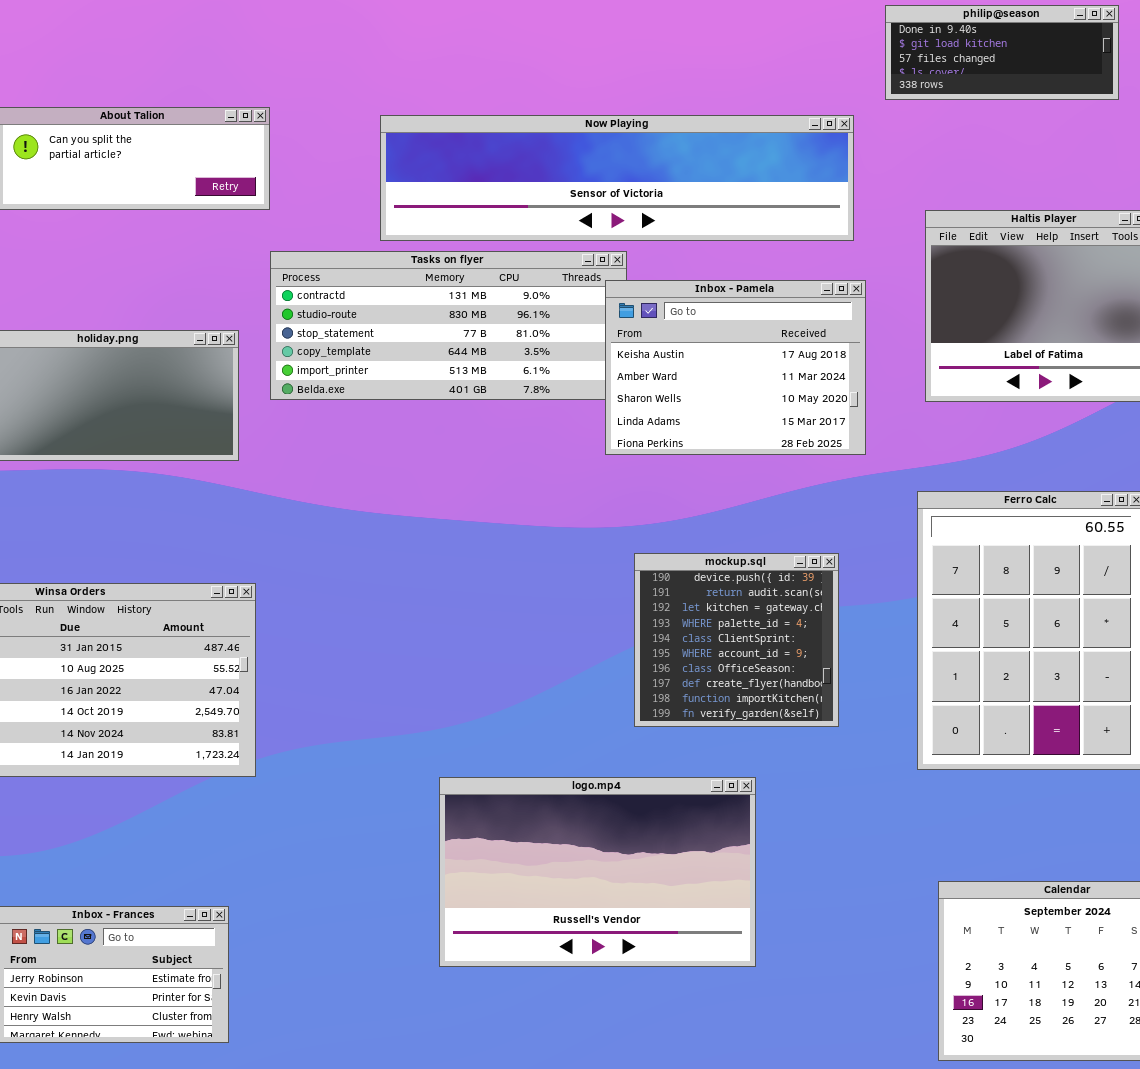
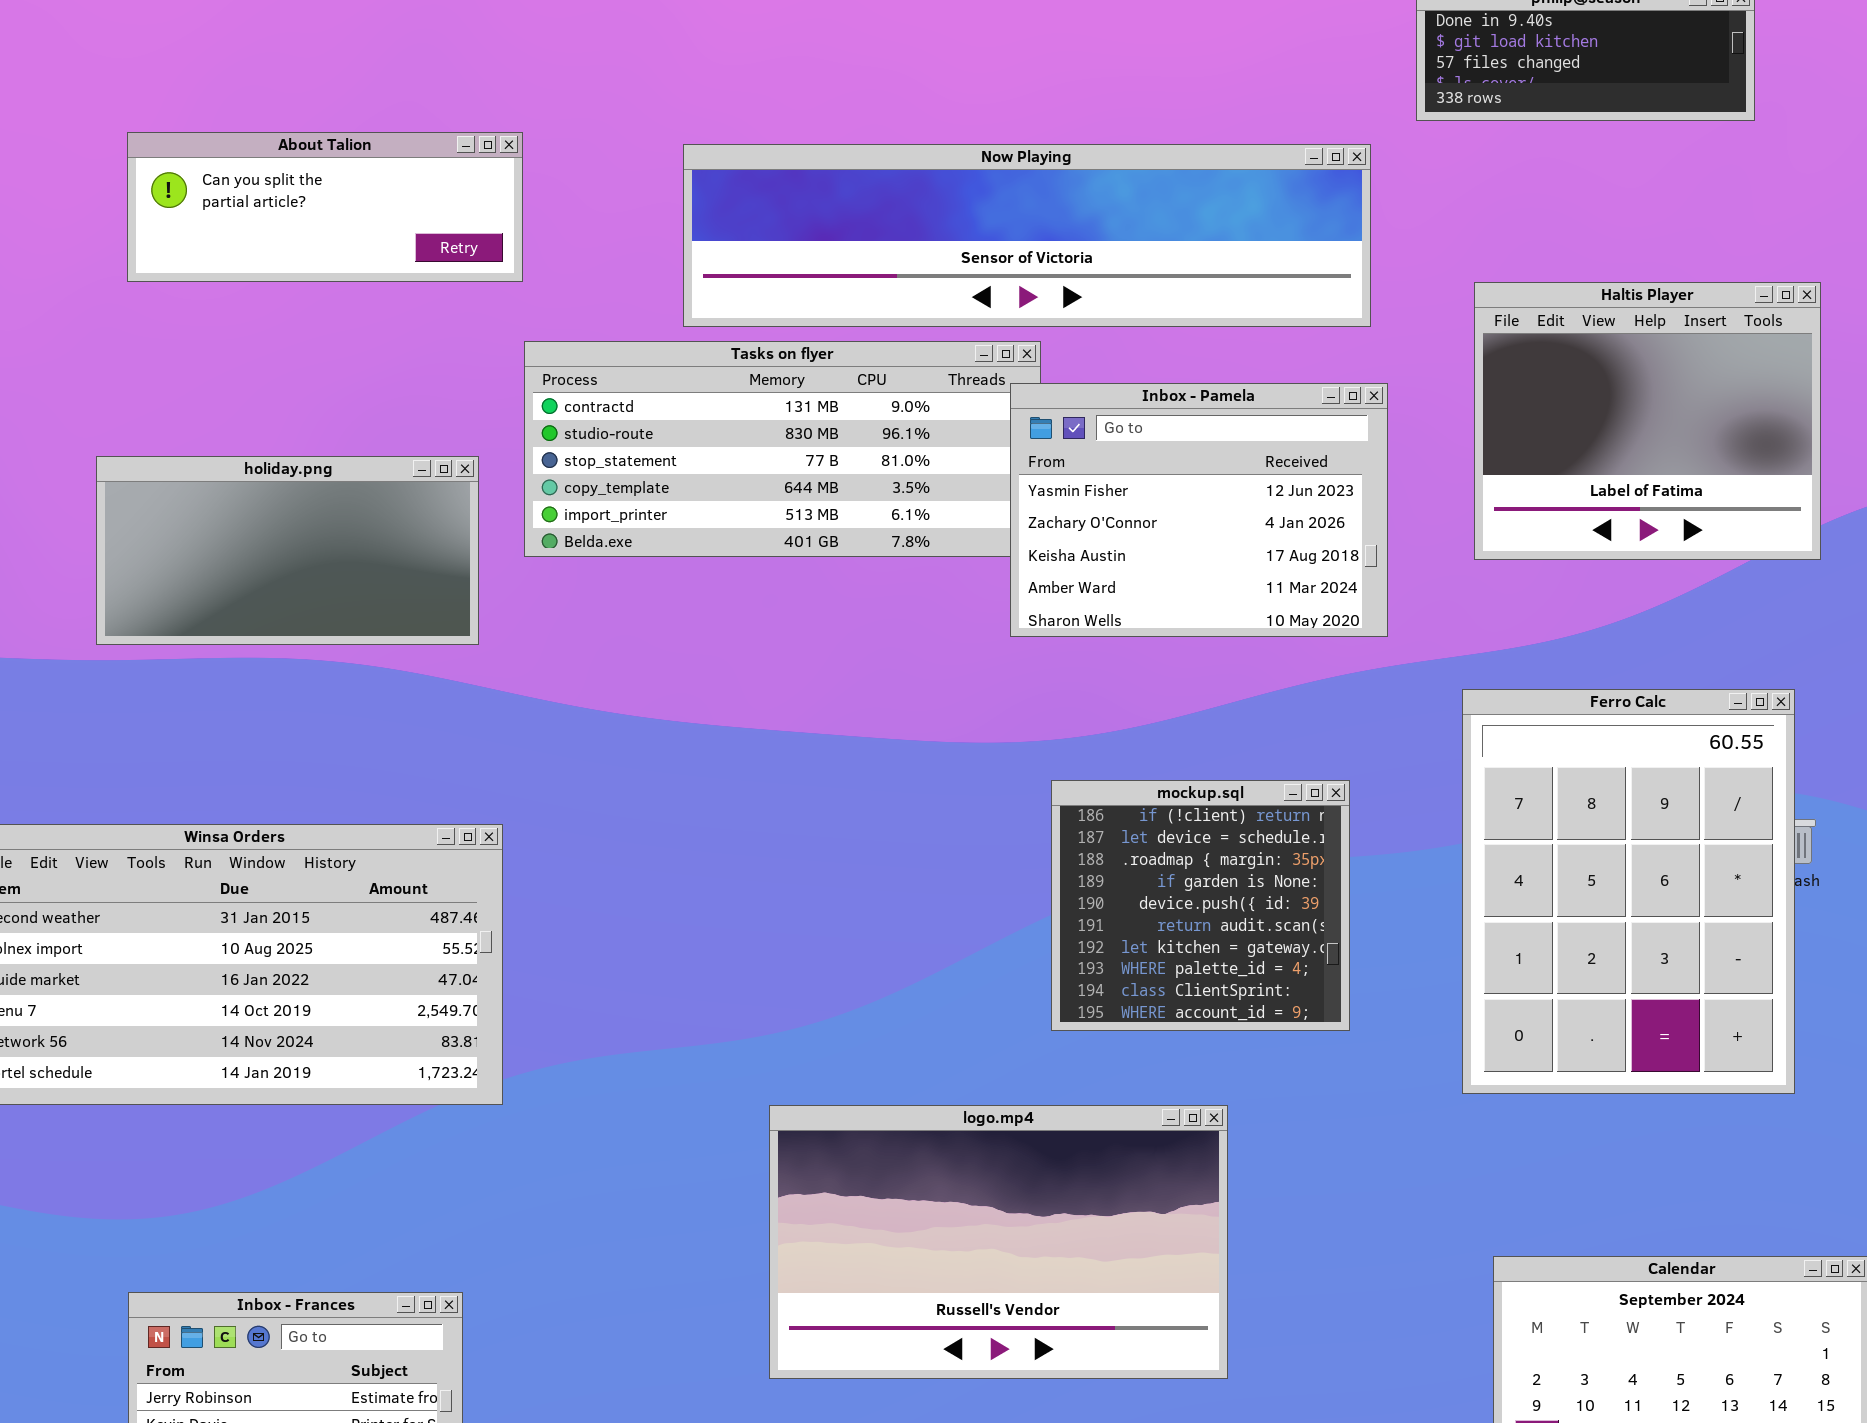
Inbox - Pamela: [605,280,866,455] -> [1010,383,1388,637], scrolled up 2 rows
mockup.sql: [634,553,839,727] -> [1051,780,1350,1031], scrolled up 4 rows

